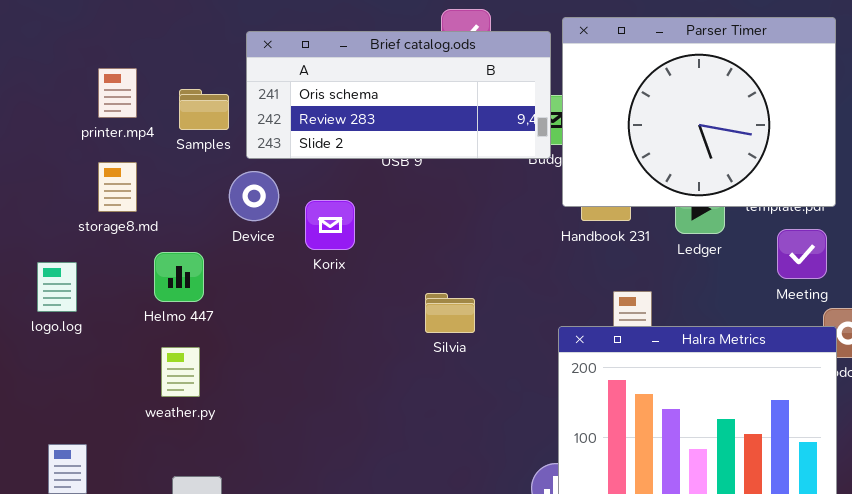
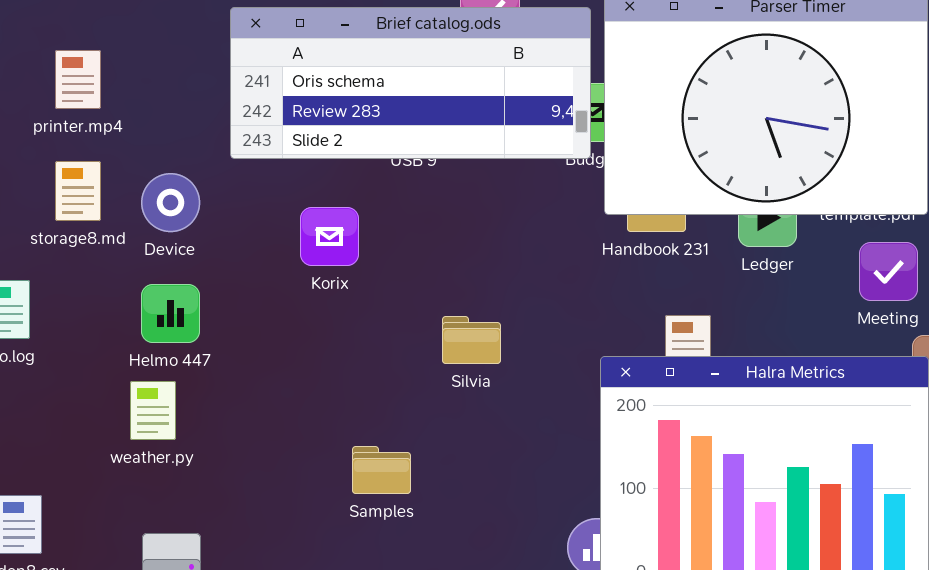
Samples: [179,89,229,130] -> [352,446,411,494], moved
Device: [229,171,279,221] -> [141,173,200,232], moved
Helmo 447: [154,252,204,302] -> [141,284,200,343], moved

